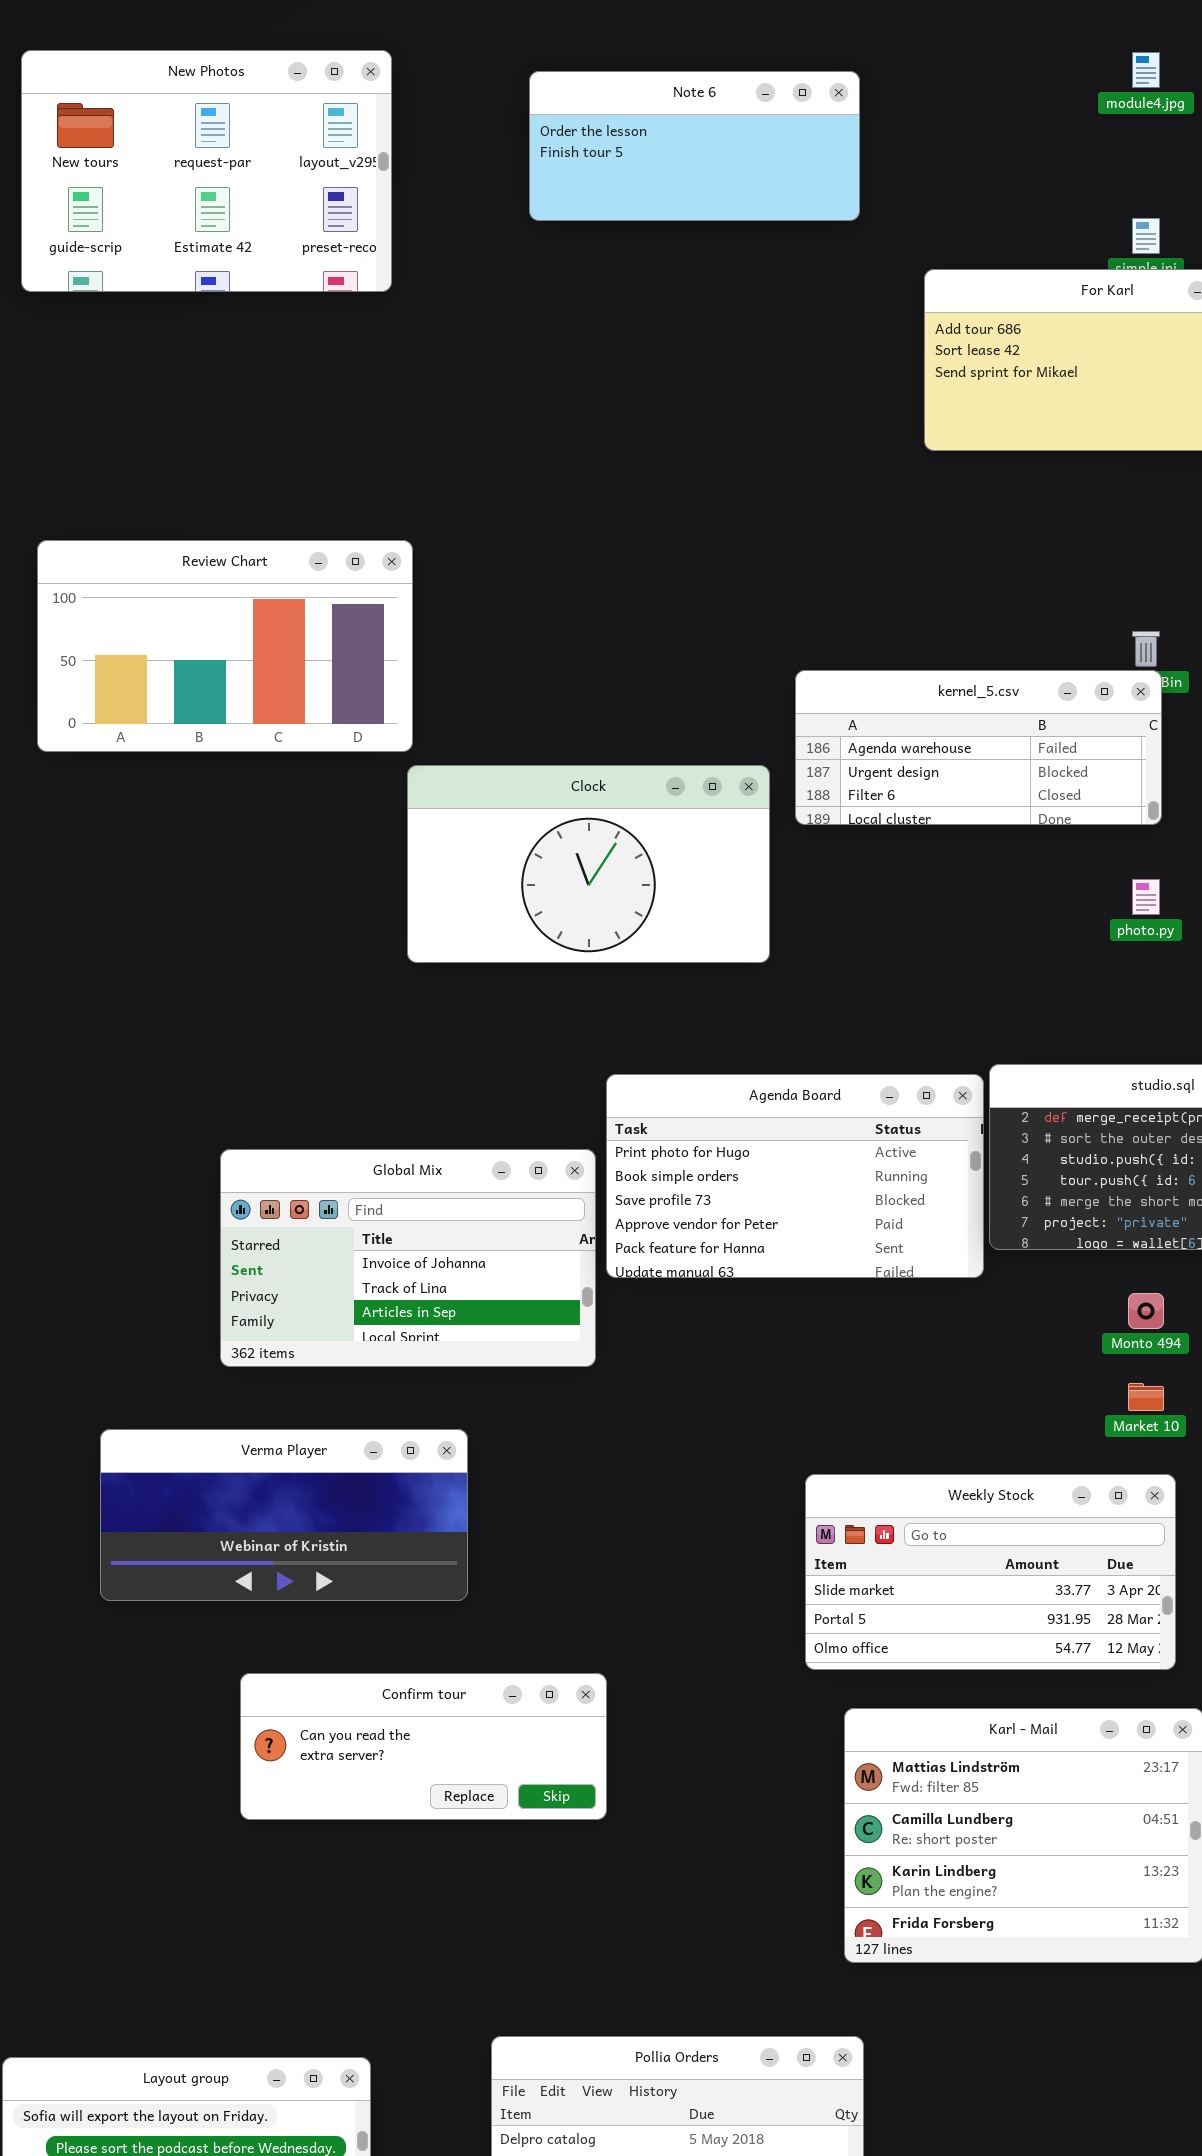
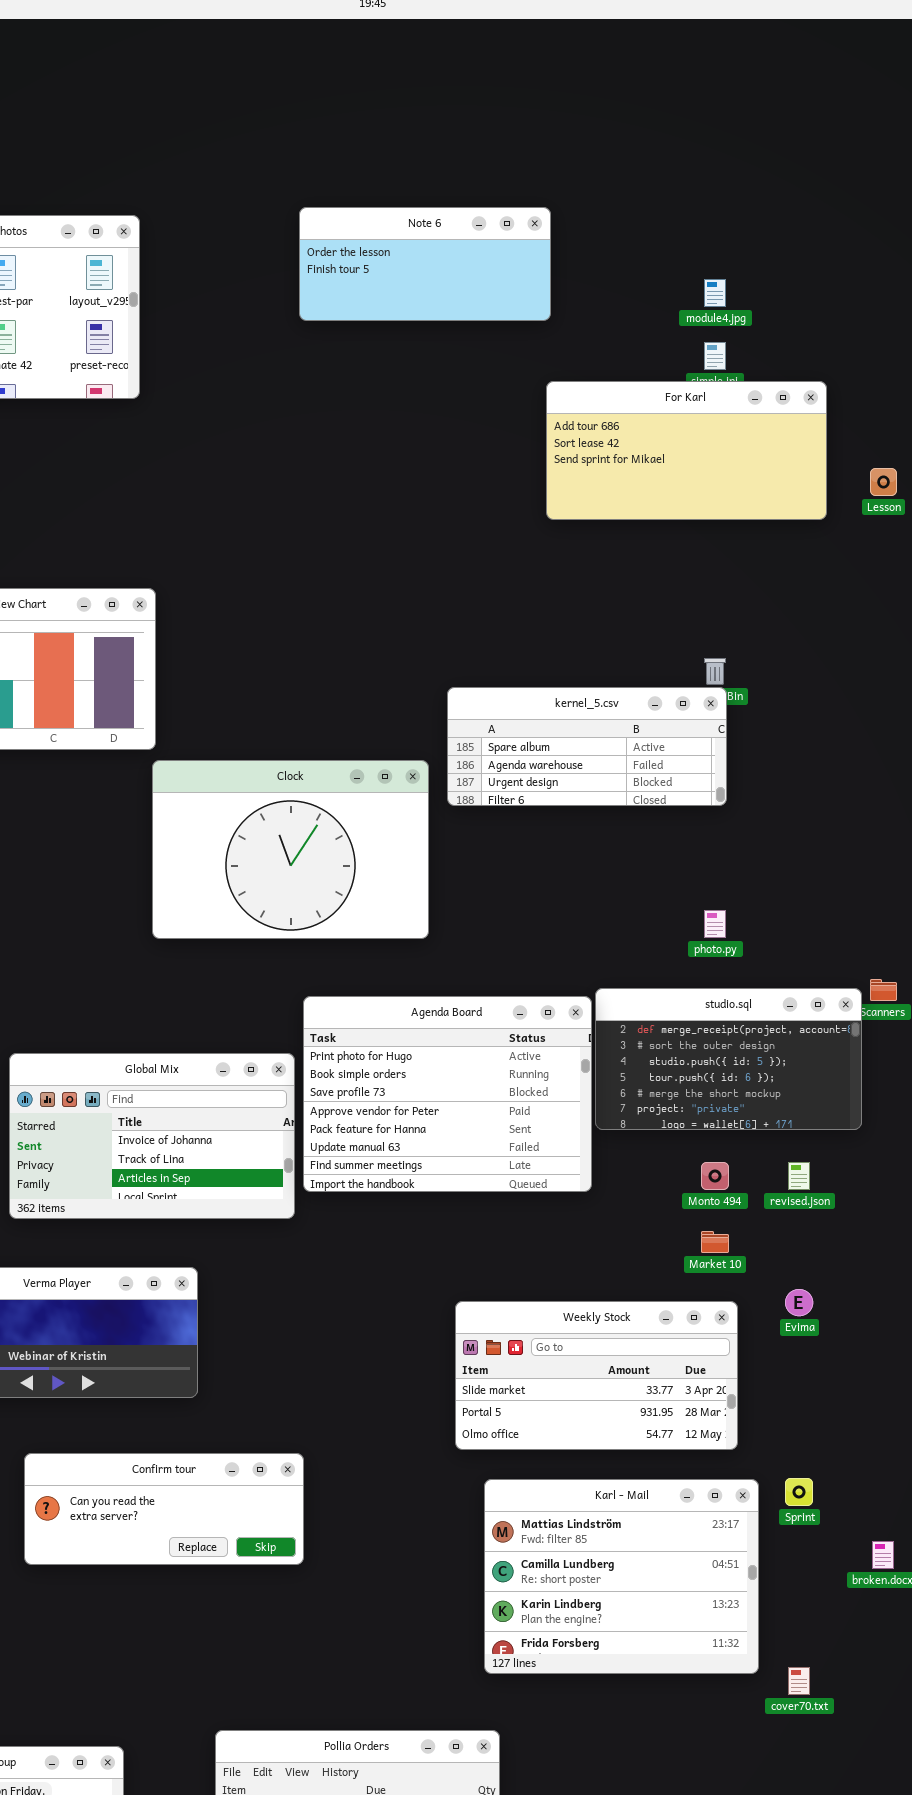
module4.jpg: [1132,52,1160,88] -> [704,279,726,307], moved
Note 6: [529,71,860,221] -> [299,207,551,321], moved
kernel_5.csv: [795,670,1162,825] -> [447,687,727,806], scrolled up 1 row
Clock: [407,765,770,963] -> [152,760,429,939], resized
photo.py: [1132,879,1160,915] -> [704,910,726,938], moved
Agenda Board: [606,1074,984,1278] -> [303,996,592,1192], resized

